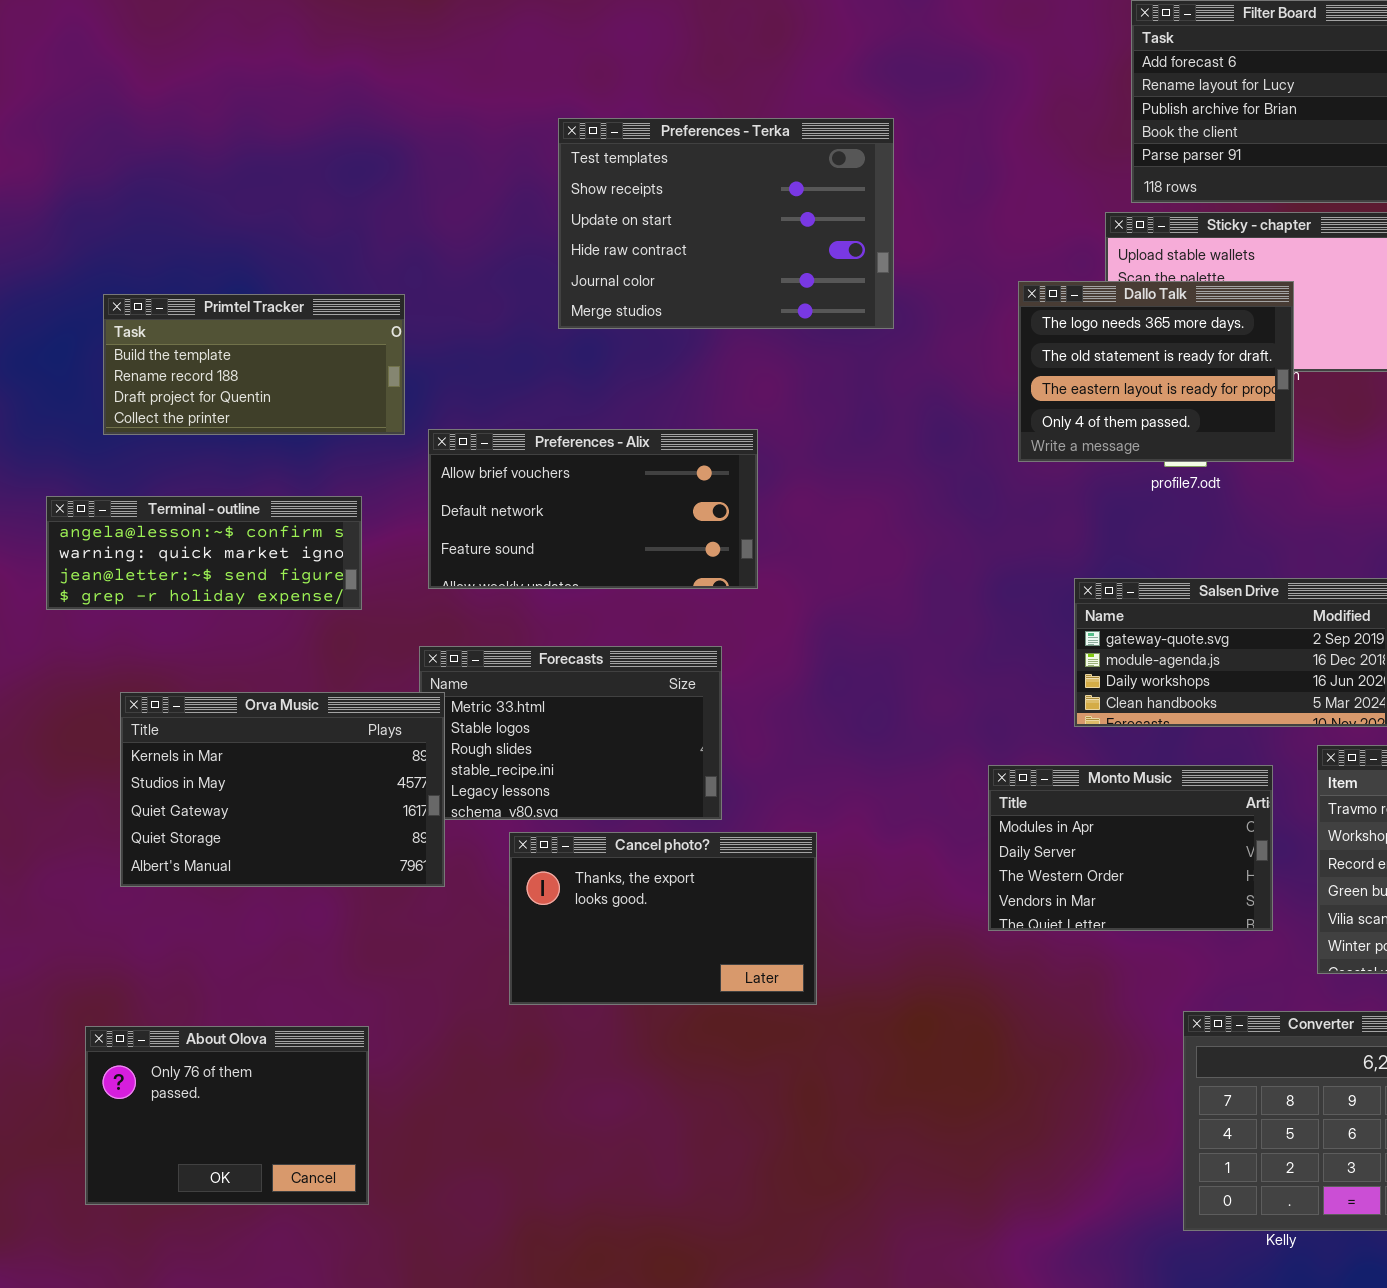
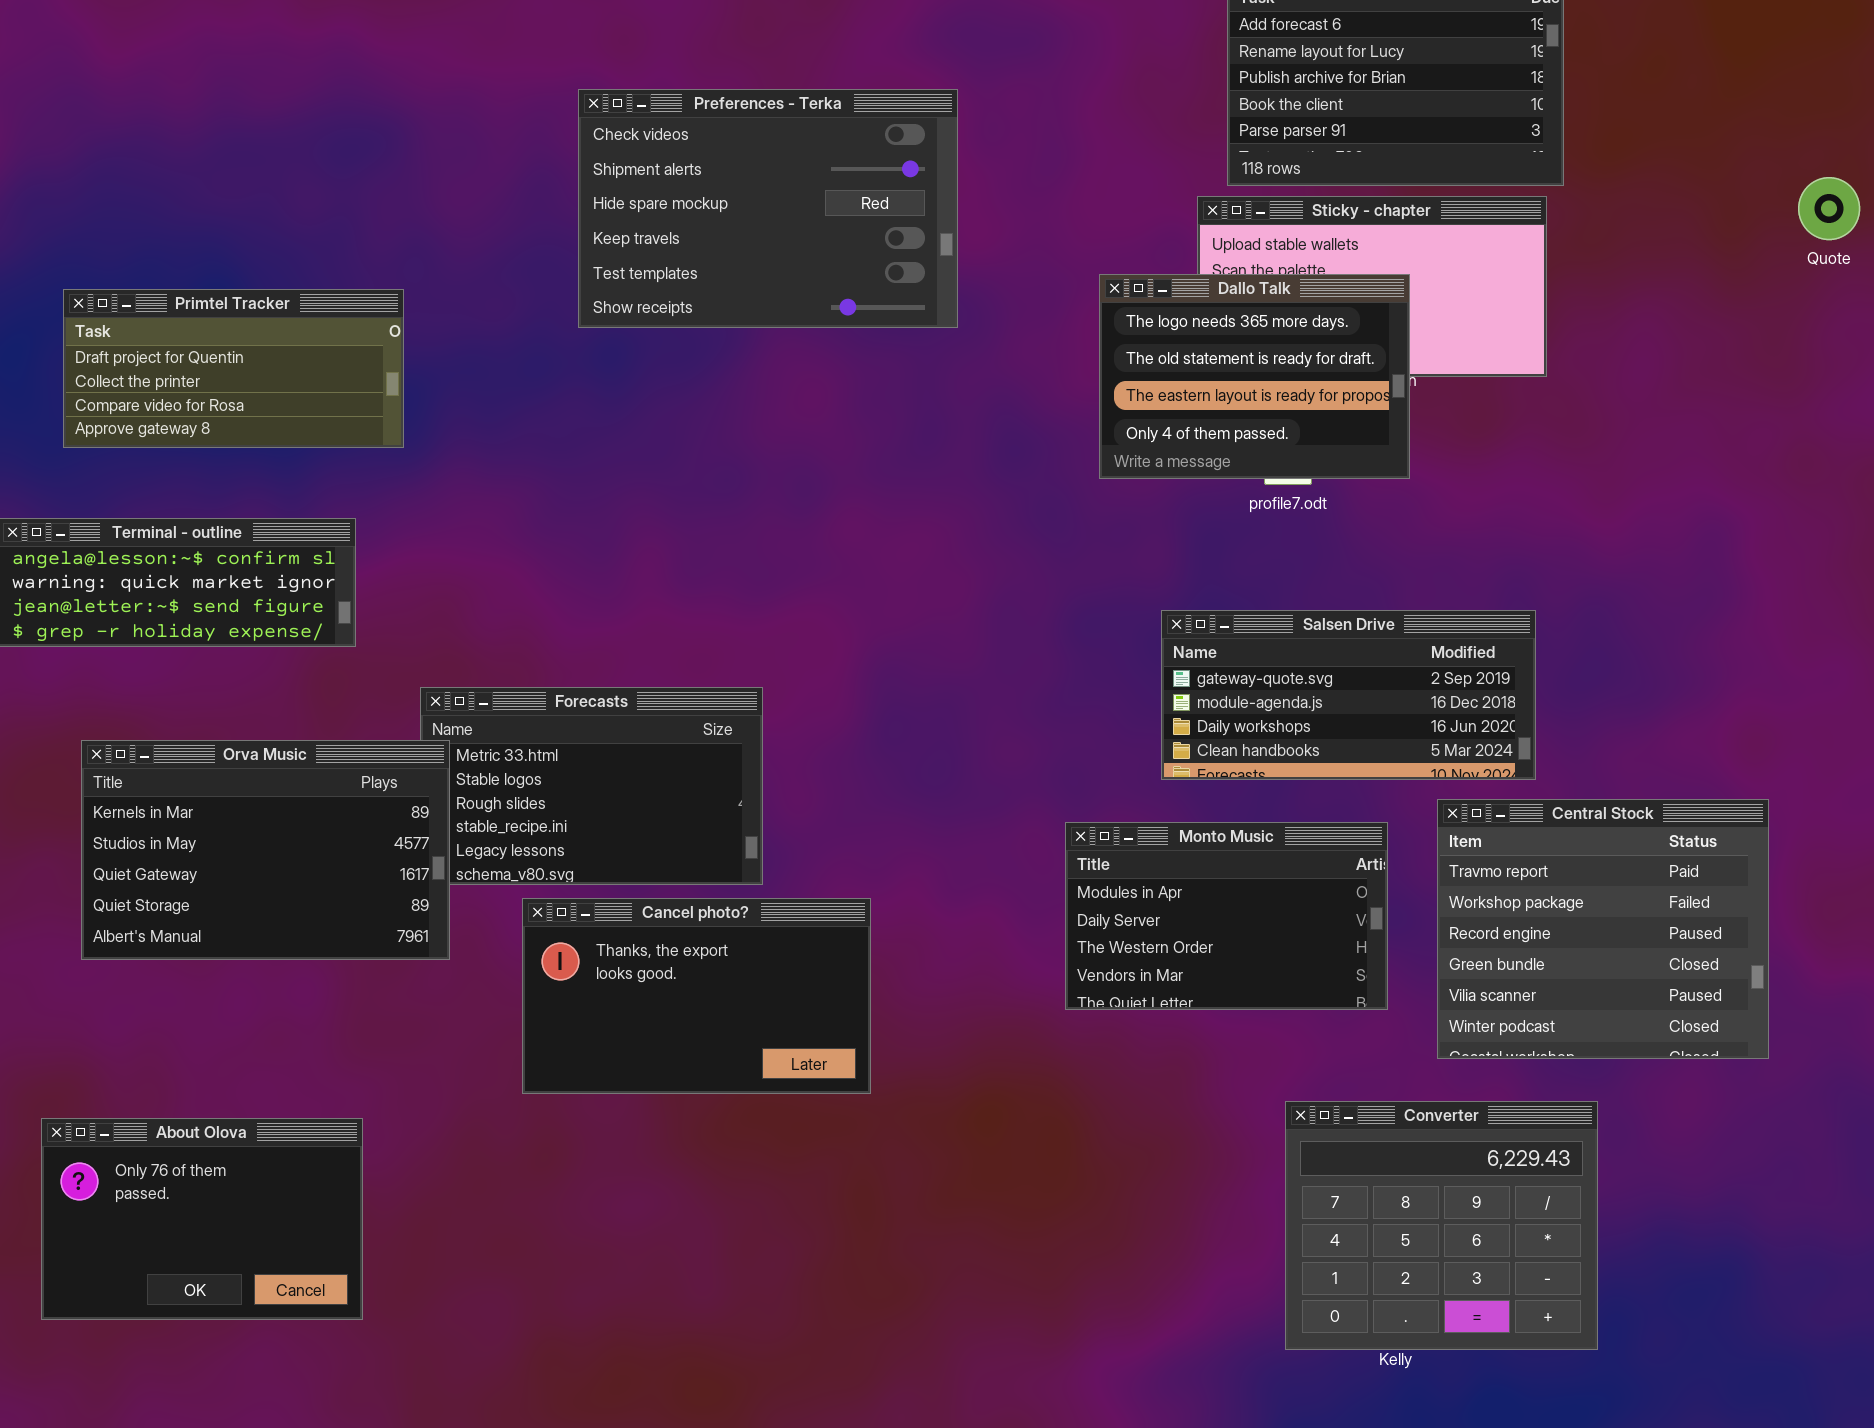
Preferences - Terka: [558,118,894,329] -> [578,89,958,328], scrolled up 4 rows
Primtel Tracker: [103,294,405,435] -> [63,289,404,448], scrolled down 2 rows
Preferences - Alix: [428,429,758,589] -> none, closed

